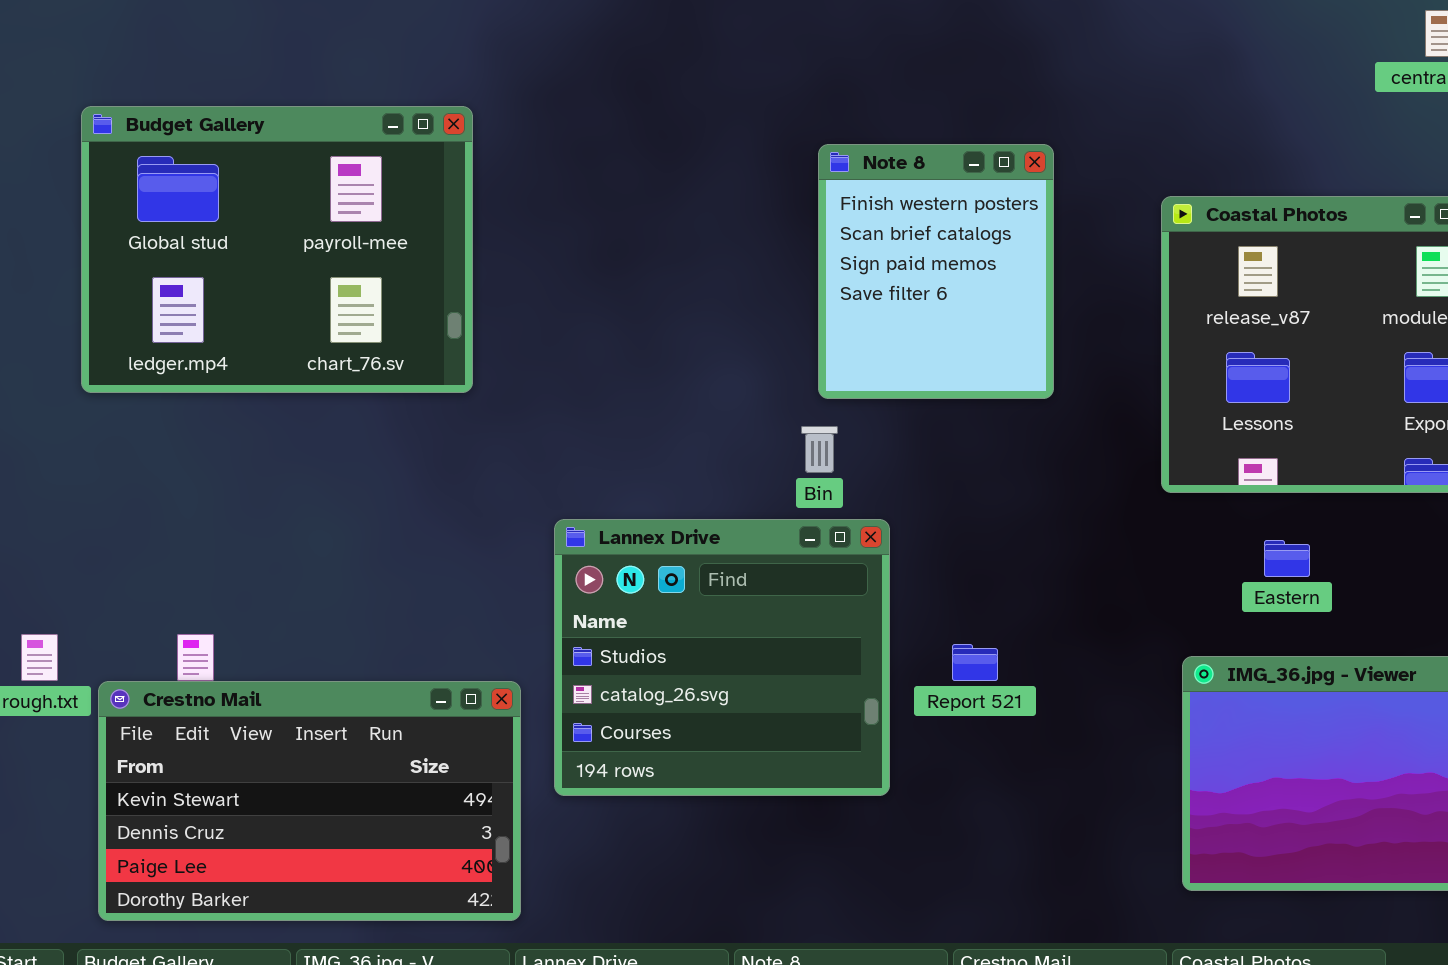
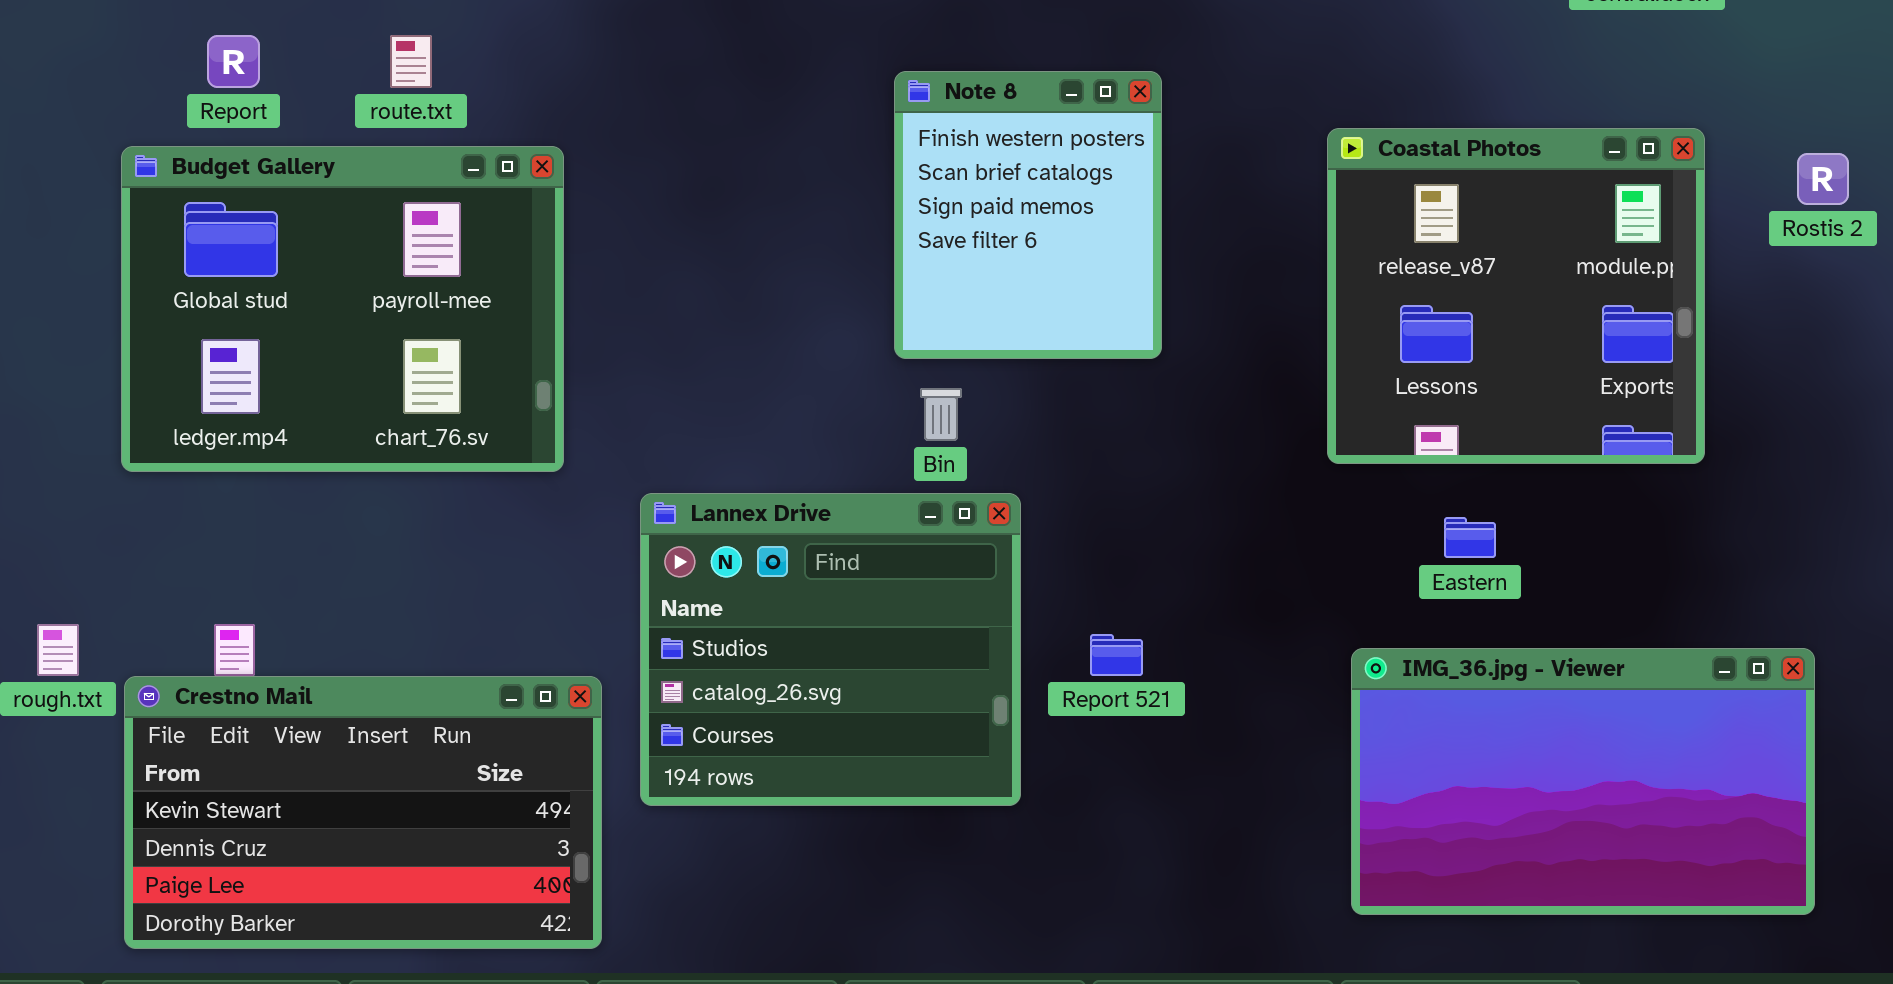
Budget Gallery: [81,106,473,393] -> [121,146,564,472], moved
Note 8: [818,144,1054,399] -> [894,71,1162,359], moved

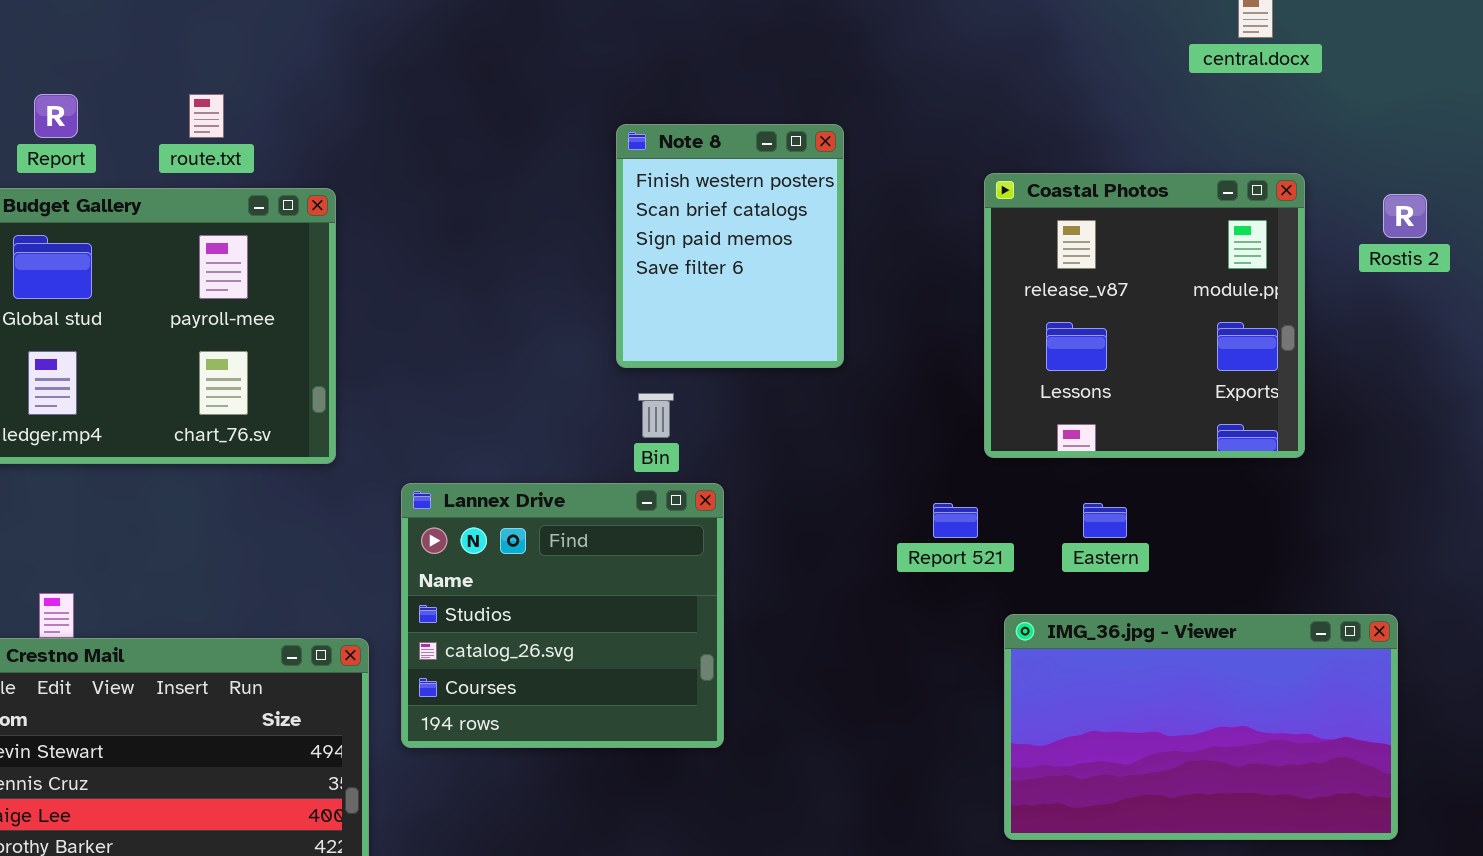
Report 521: [1090,634,1143,676] -> [933,503,978,538], moved

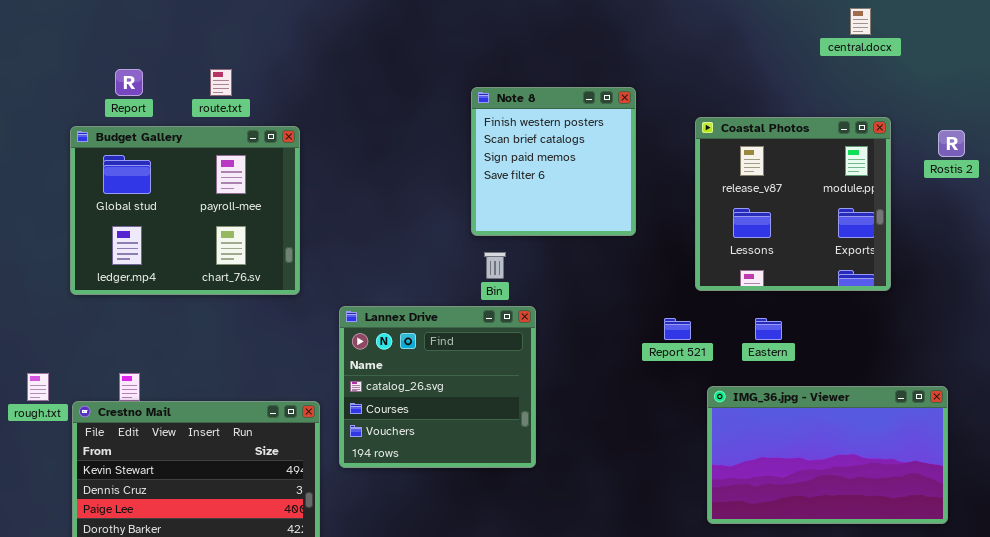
Note 8: [616,124,844,368] -> [471,87,636,236], resized
Lannex Drive: [401,483,724,748] -> [339,306,536,468], scrolled down 1 row

